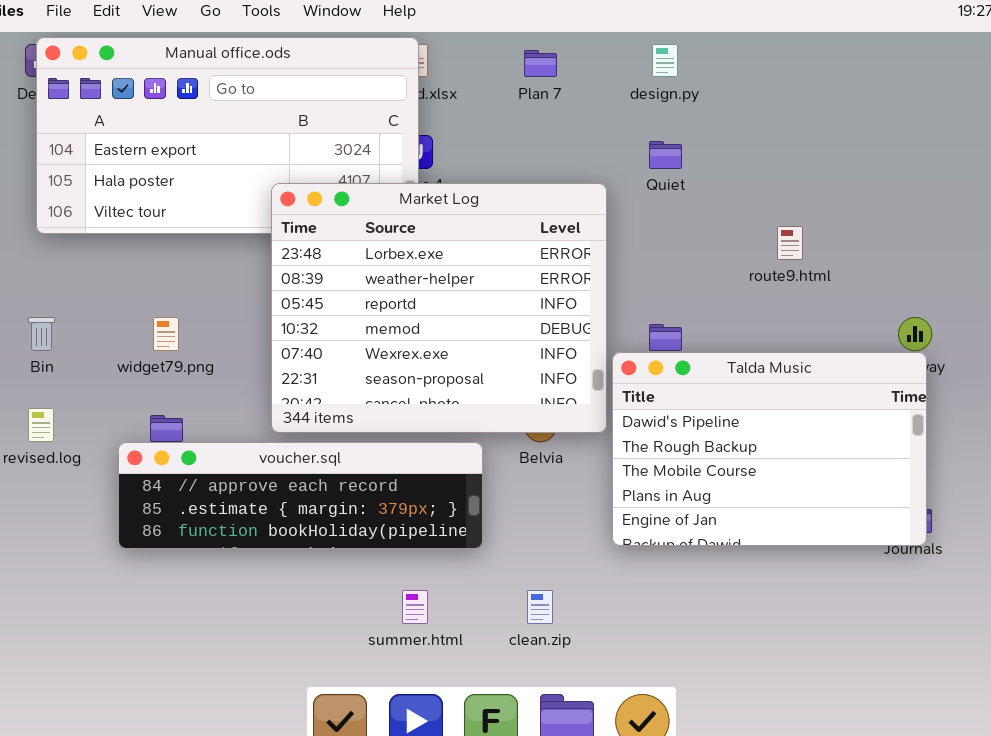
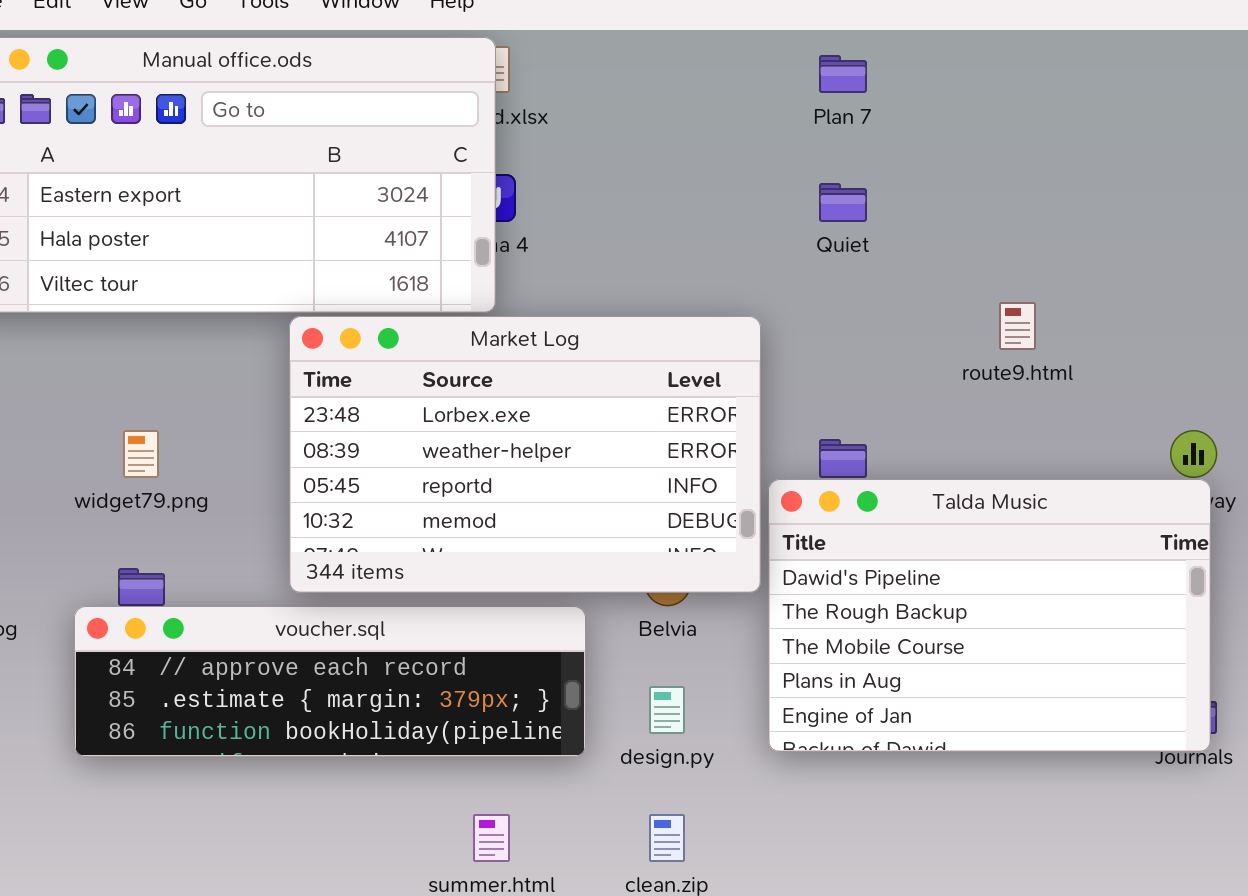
design.py: [652,44,678,77] -> [649,686,685,734], moved
Plan 7: [524,50,557,77] -> [819,55,867,93], moved
Market Log: [271,183,607,433] -> [289,316,761,593], resized

